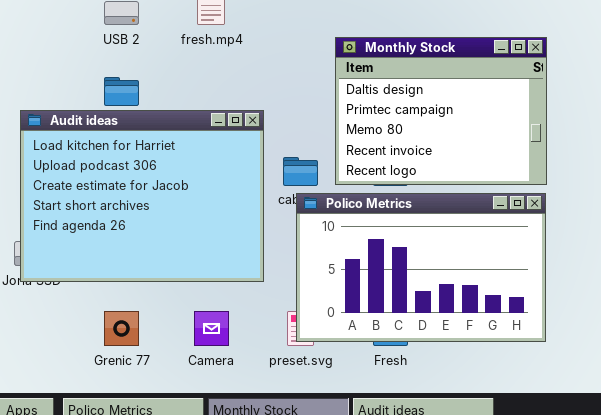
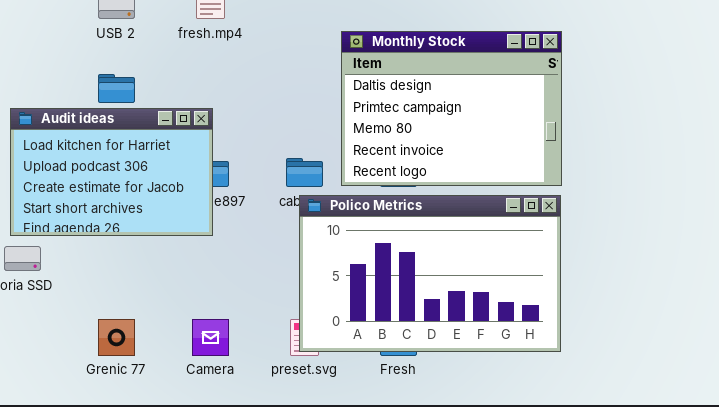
Audit ideas: [20,110,264,282] -> [10,108,213,236], resized

